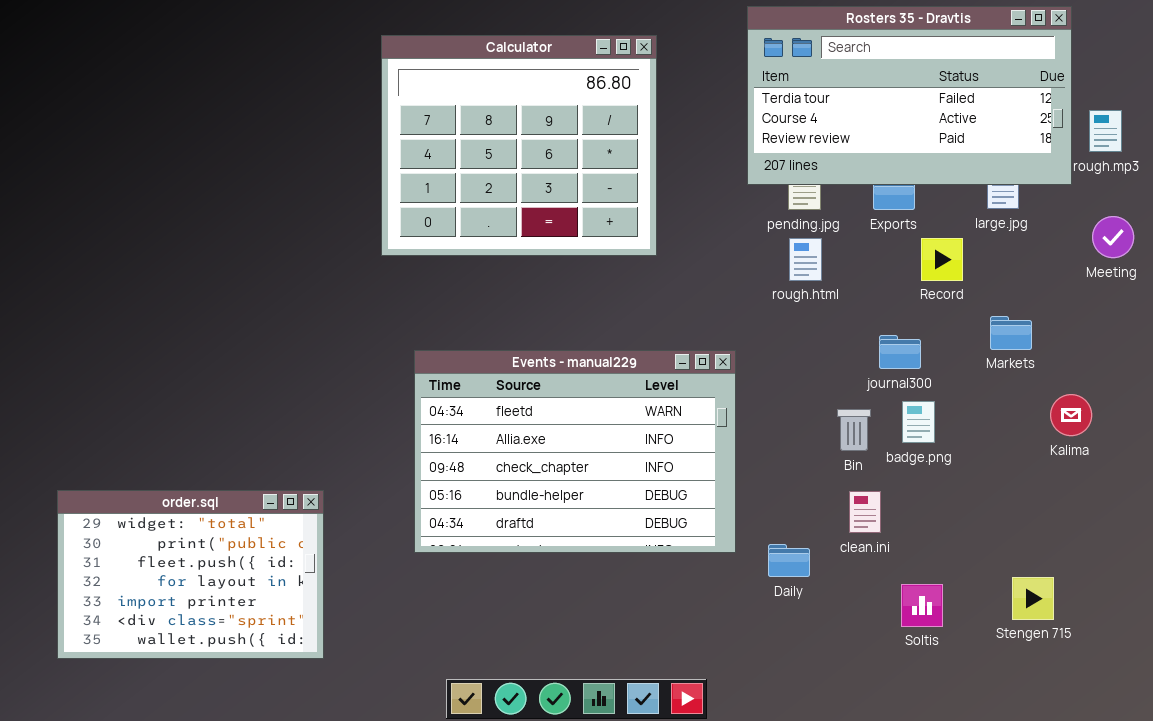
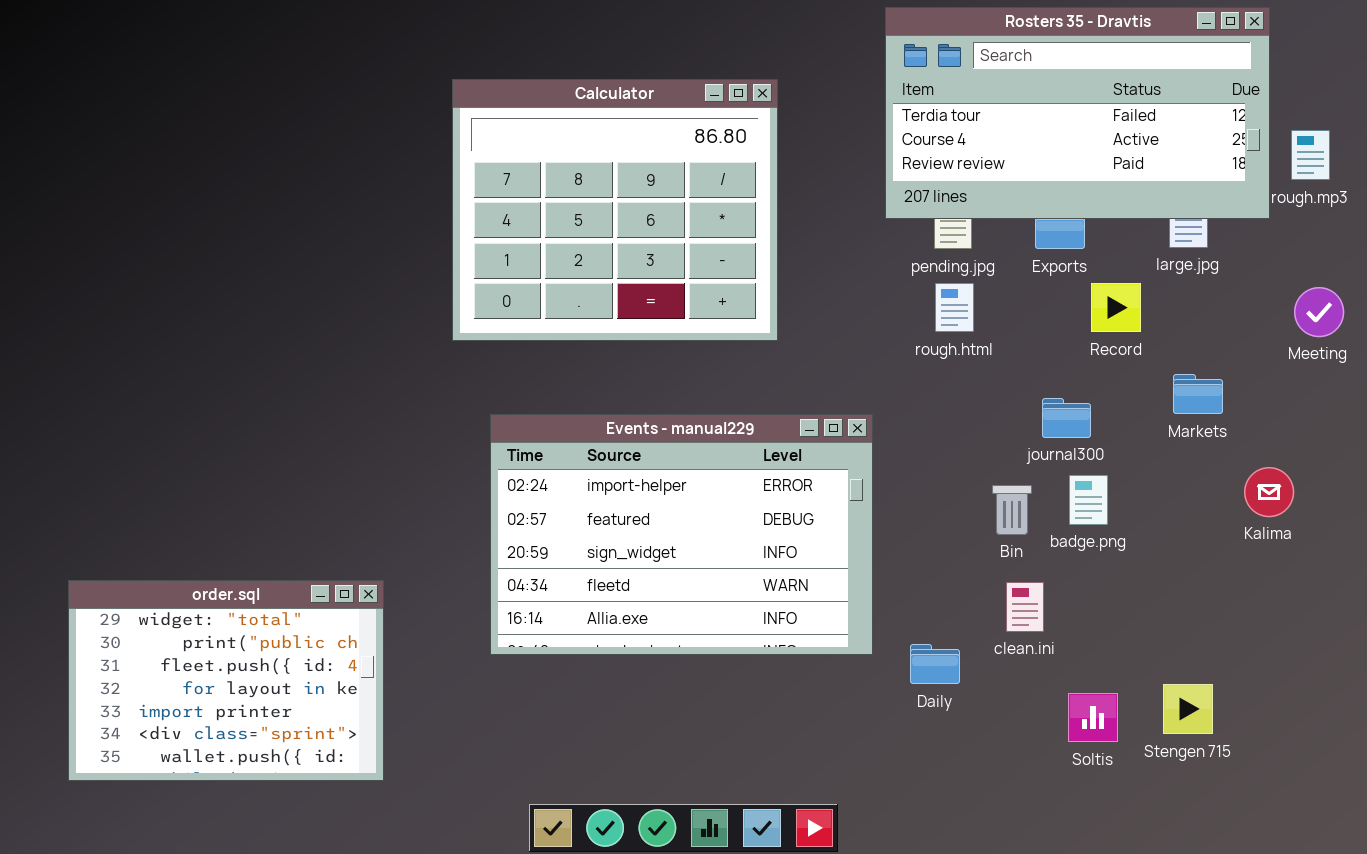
Calculator: [381,35,657,256] -> [452,79,778,341], moved
Meeting: [1092,216,1134,258] -> [1294,287,1344,337], moved
Events - manual229: [414,350,736,553] -> [490,414,873,655], scrolled up 3 rows
Stengen 715: [1012,577,1054,620] -> [1163,684,1213,734], moved

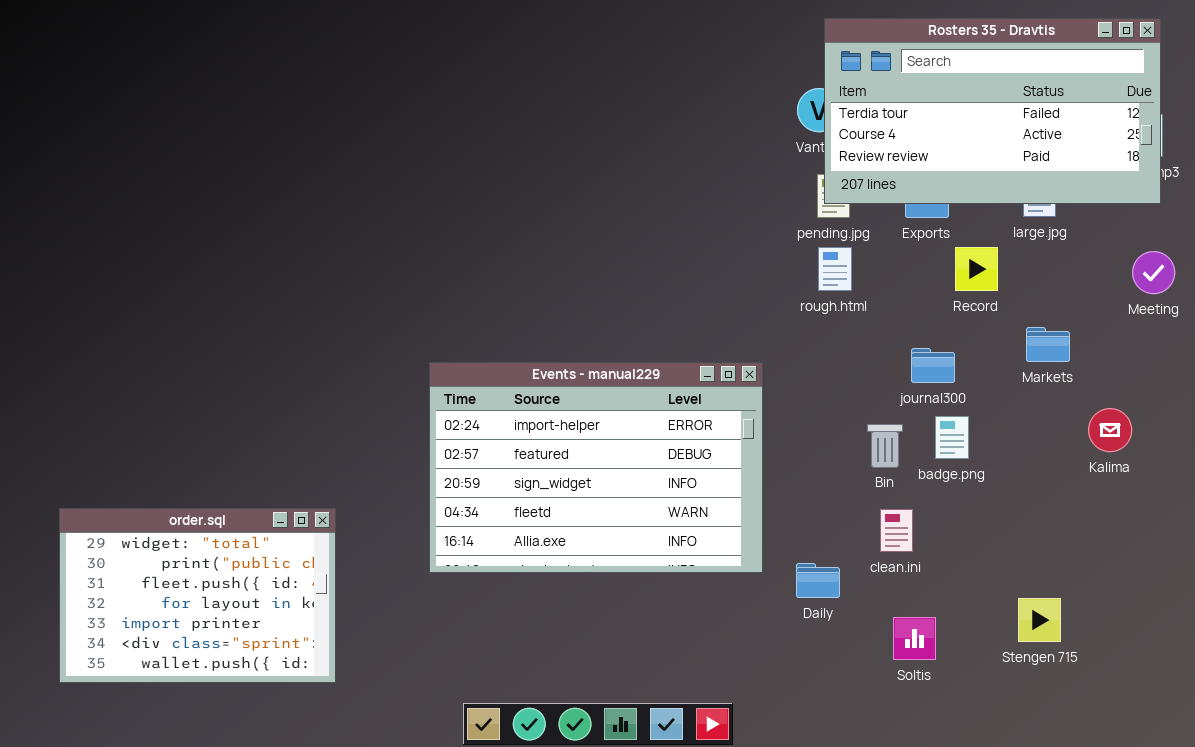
Rosters 35 - Dravtis: [885,7,1270,219] -> [824,18,1161,204], moved
Calculator: [452,79,778,341] -> none, closed
Soltis: [1068,693,1118,742] -> [893,617,936,660], moved

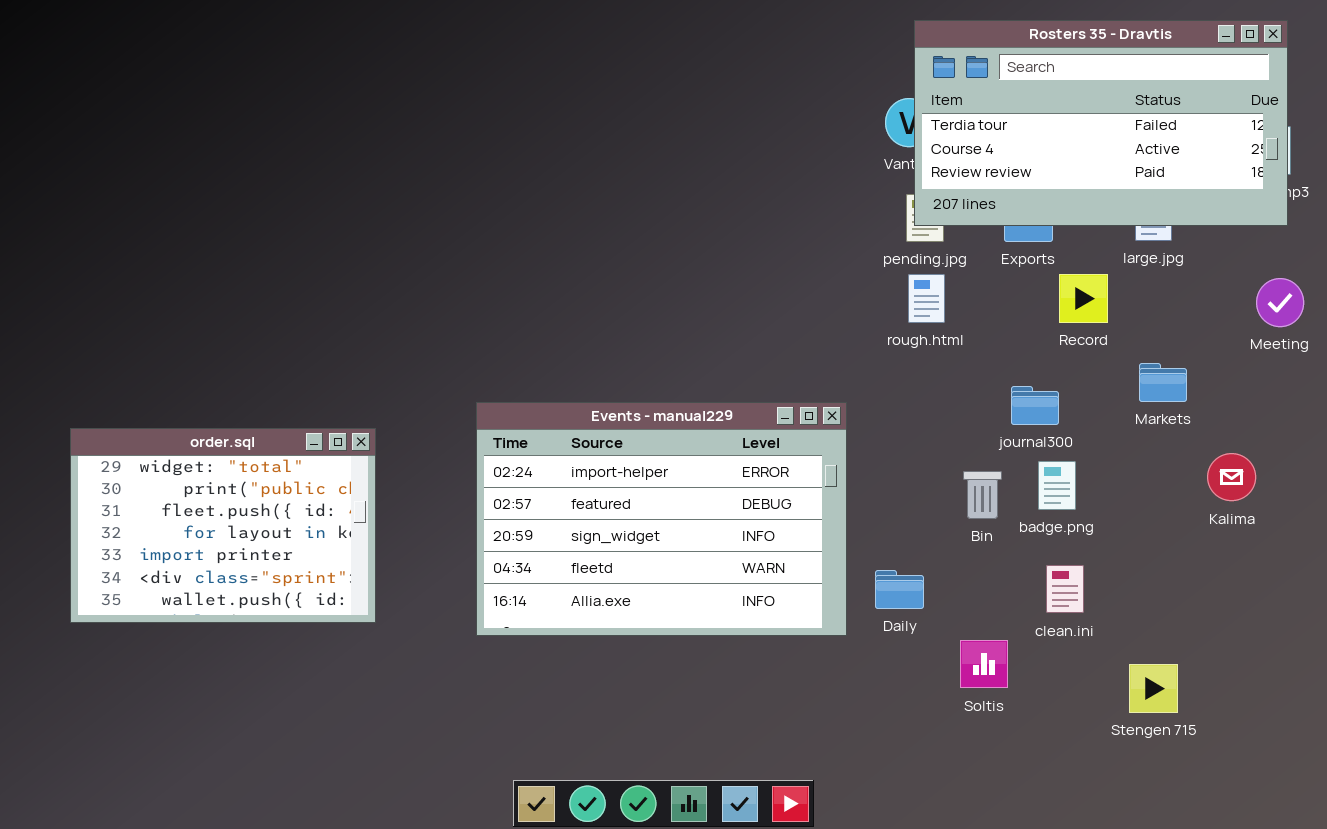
order.sql: [59,508,336,683] -> [70,428,376,623], moved
clean.ini: [880,509,913,552] -> [1046,565,1084,613], moved
Daily: [796,563,840,598] -> [875,570,924,609], moved
Soltis: [893,617,936,660] -> [960,640,1008,688], moved

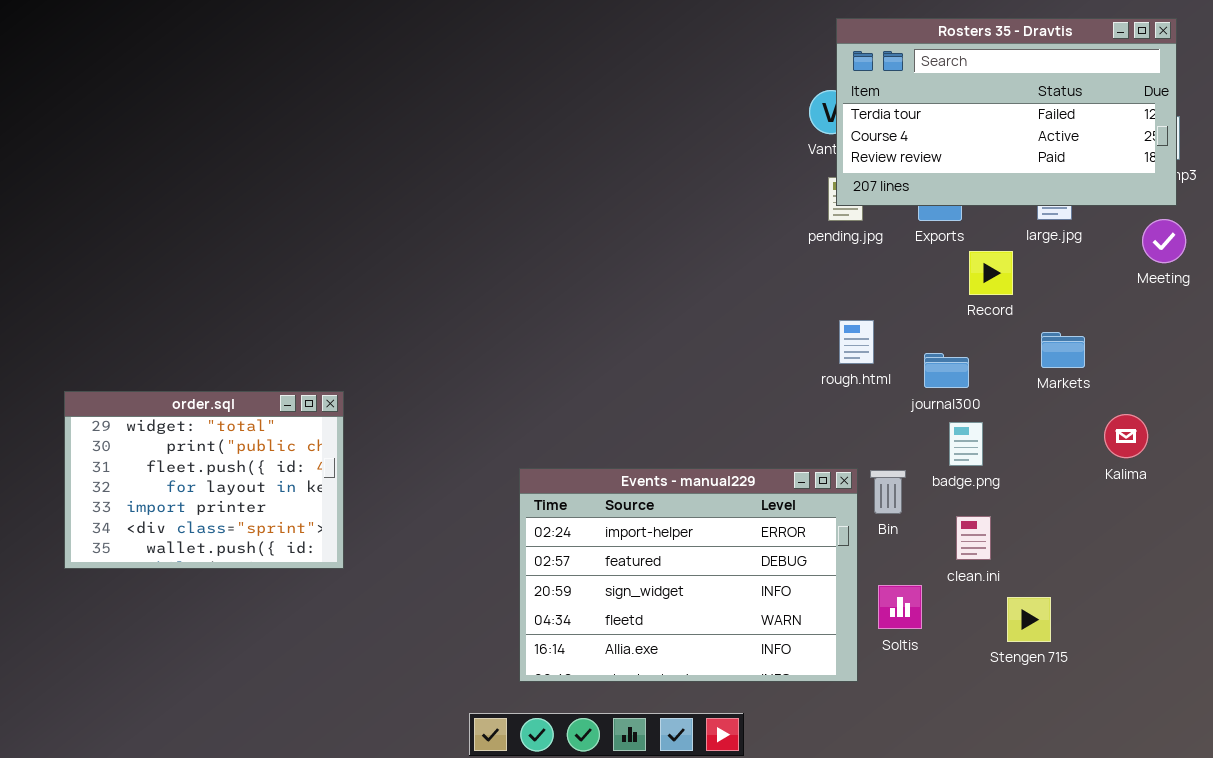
rough.html: [908,274,945,323] -> [839,320,874,364], moved
Meeting: [1256,278,1304,327] -> [1142,219,1186,263], moved
Events - manual229: [476,402,847,636] -> [519,468,858,682], moved
Bin: [963,471,1002,519] -> [870,470,906,514], moved
Stengen 715: [1129,664,1178,713] -> [1007,597,1051,642], moved

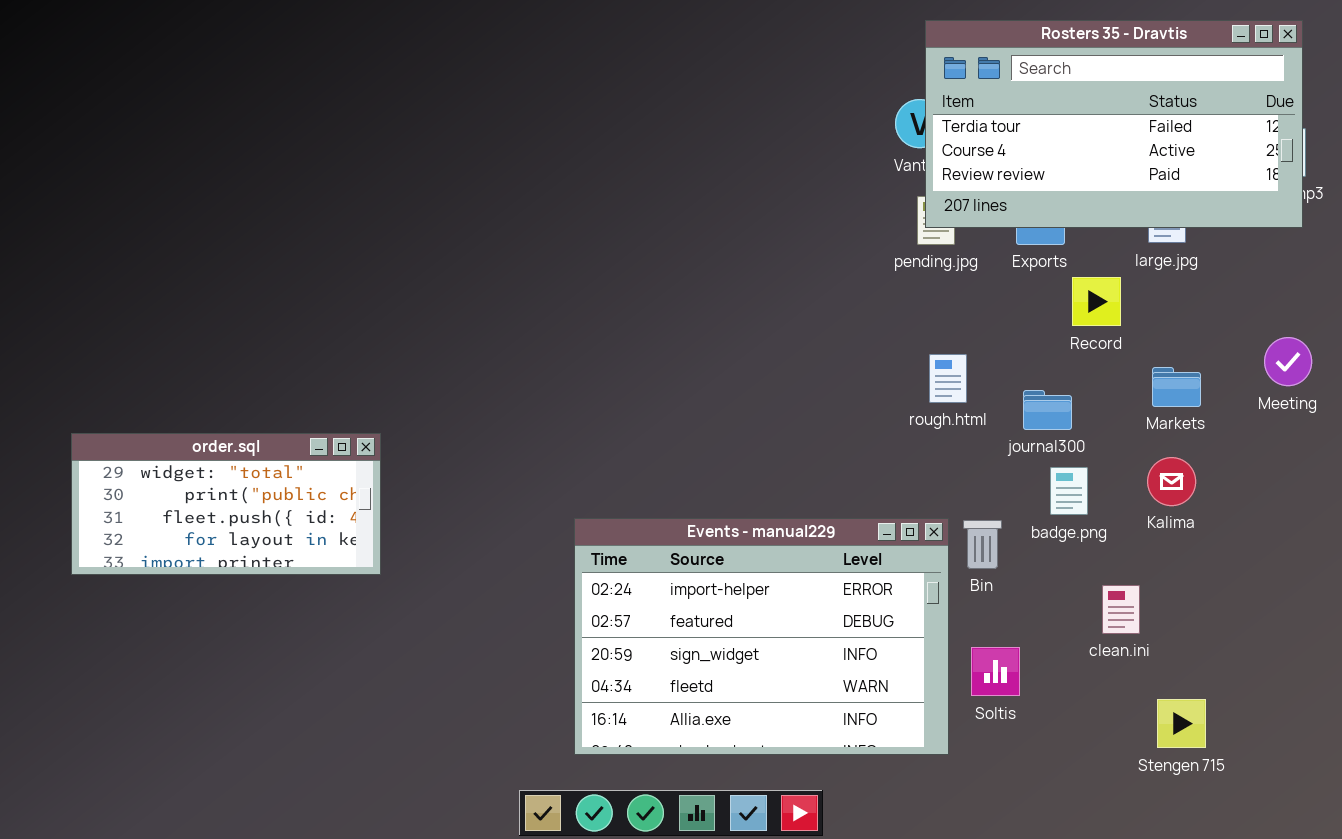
Meeting: [1142,219,1186,263] -> [1264,337,1312,386], moved
order.sql: [64,391,344,569] -> [71,433,381,575], resized
Kalima: [1104,414,1148,458] -> [1147,457,1196,506], moved
clean.ini: [956,516,991,560] -> [1102,585,1140,634], moved
Stengen 715: [1007,597,1051,642] -> [1157,699,1206,748], moved

